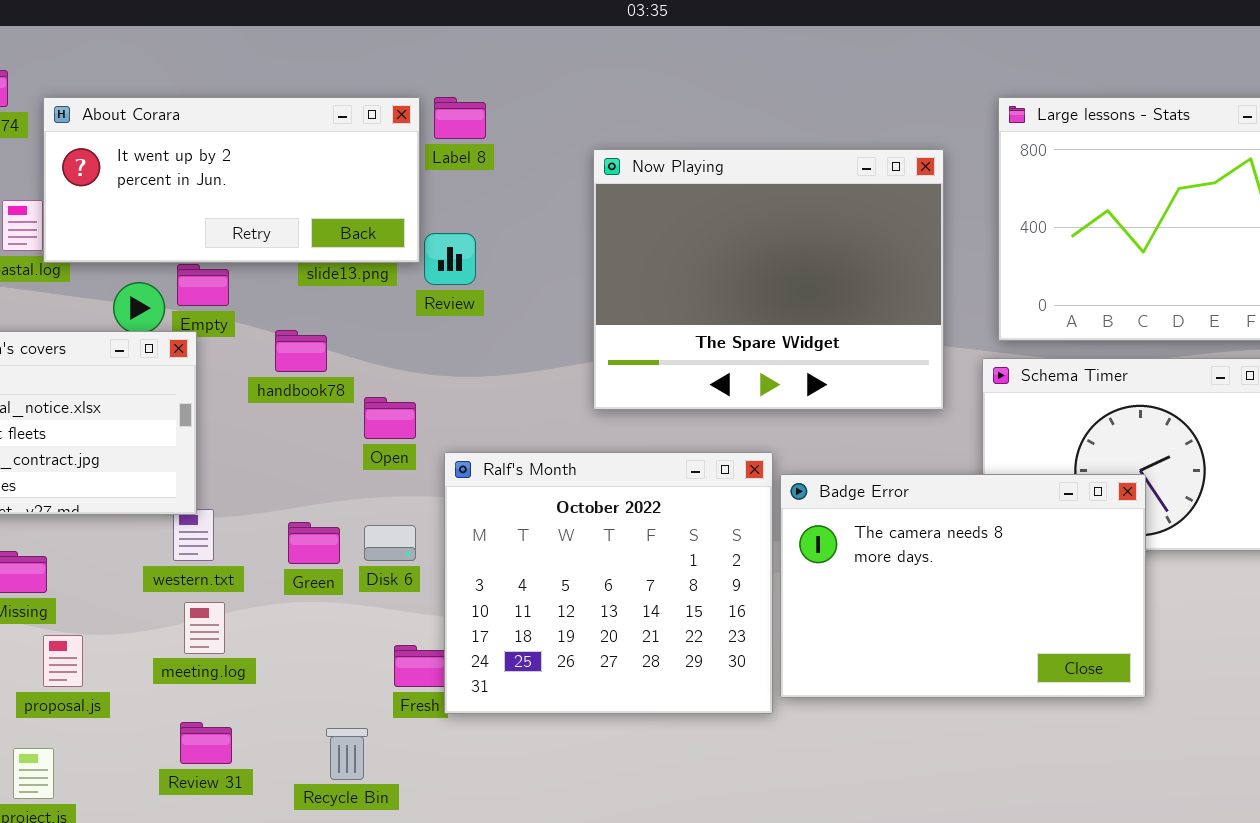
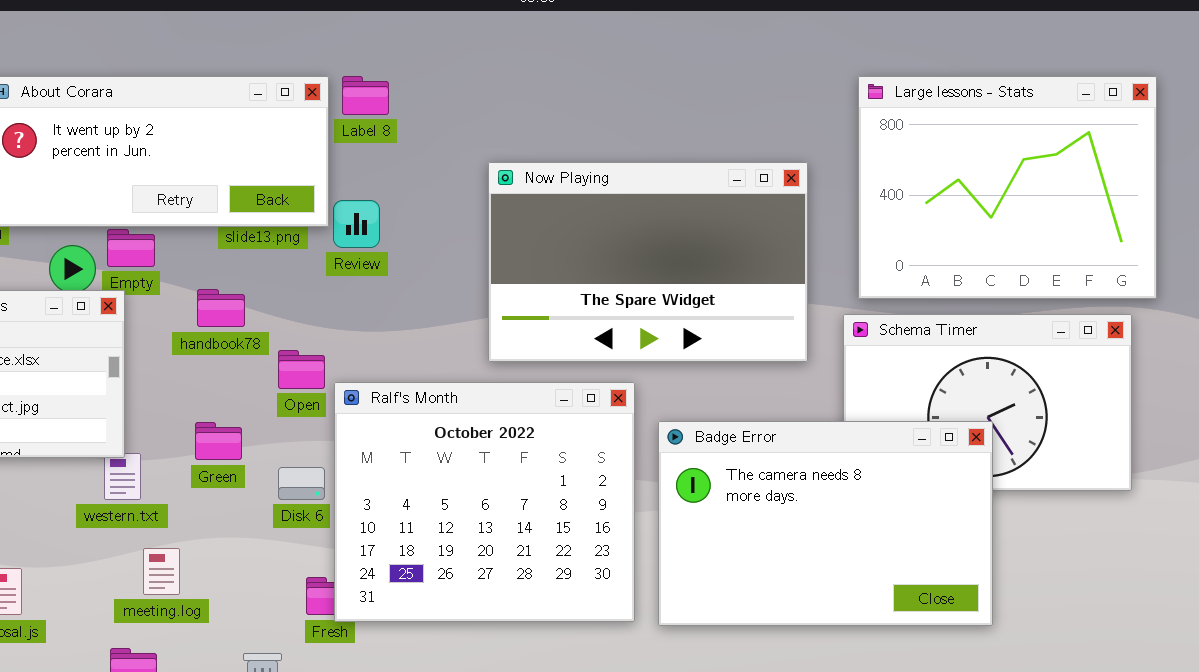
Now Playing: [593,149,944,410] -> [488,162,808,362], resized
Ralf's Month: [444,452,773,714] -> [334,382,635,622], moved
Green: [288,522,340,564] -> [195,422,242,460], moved
meeting.log: [184,602,225,654] -> [143,548,180,595], moved

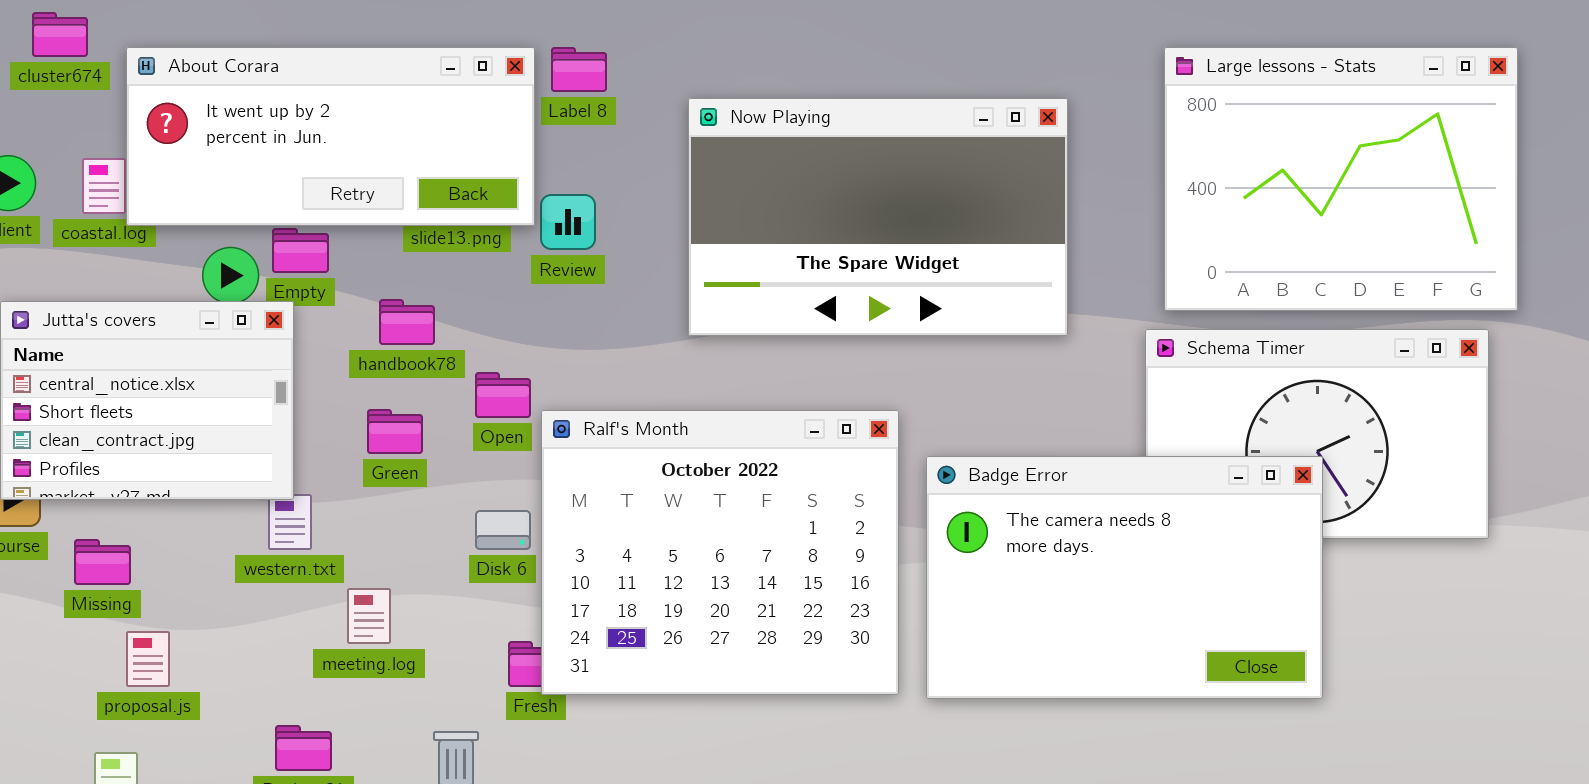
Now Playing: [488,162,808,362] -> [688,98,1068,336], moved
Green: [195,422,242,460] -> [367,409,423,454], moved
meeting.log: [143,548,180,595] -> [347,588,391,644], moved

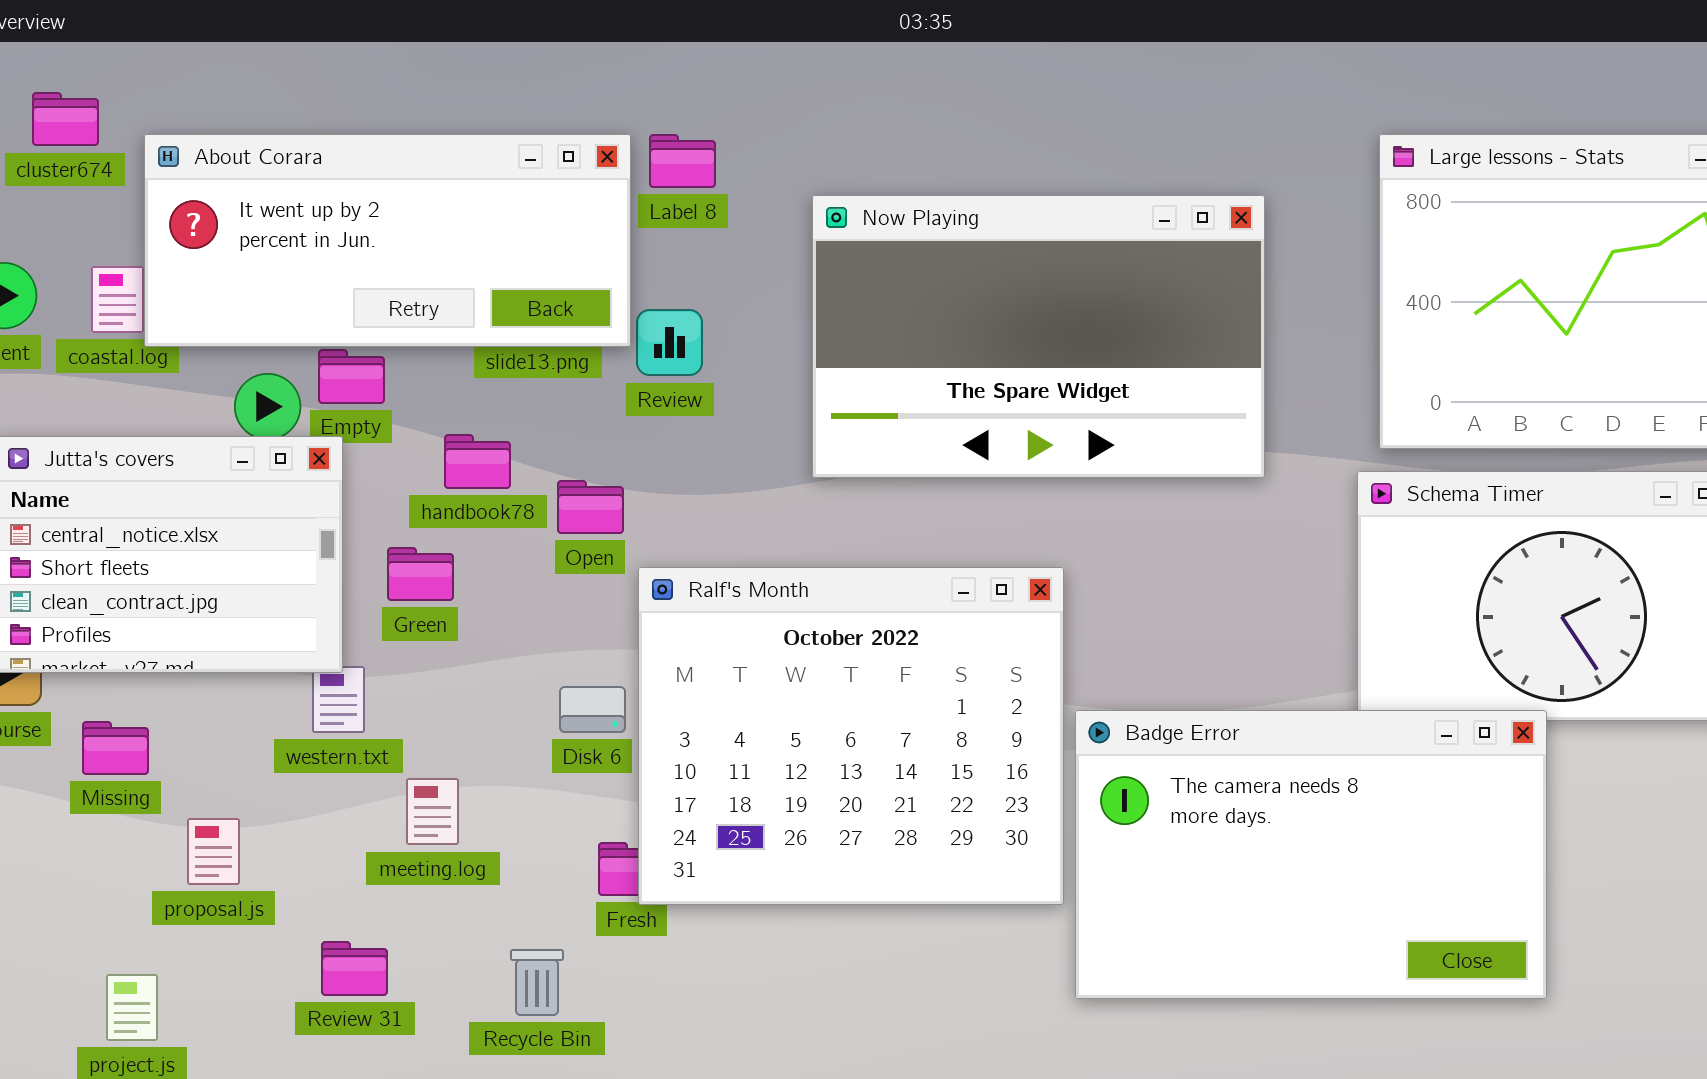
Open: [475,372,531,418] -> [557,480,624,534], moved
Green: [367,409,423,454] -> [387,547,454,601], moved
Badge Error: [926,456,1323,699] -> [1075,710,1547,999], moved
proposal.js: [126,631,170,687] -> [187,818,240,885], moved

